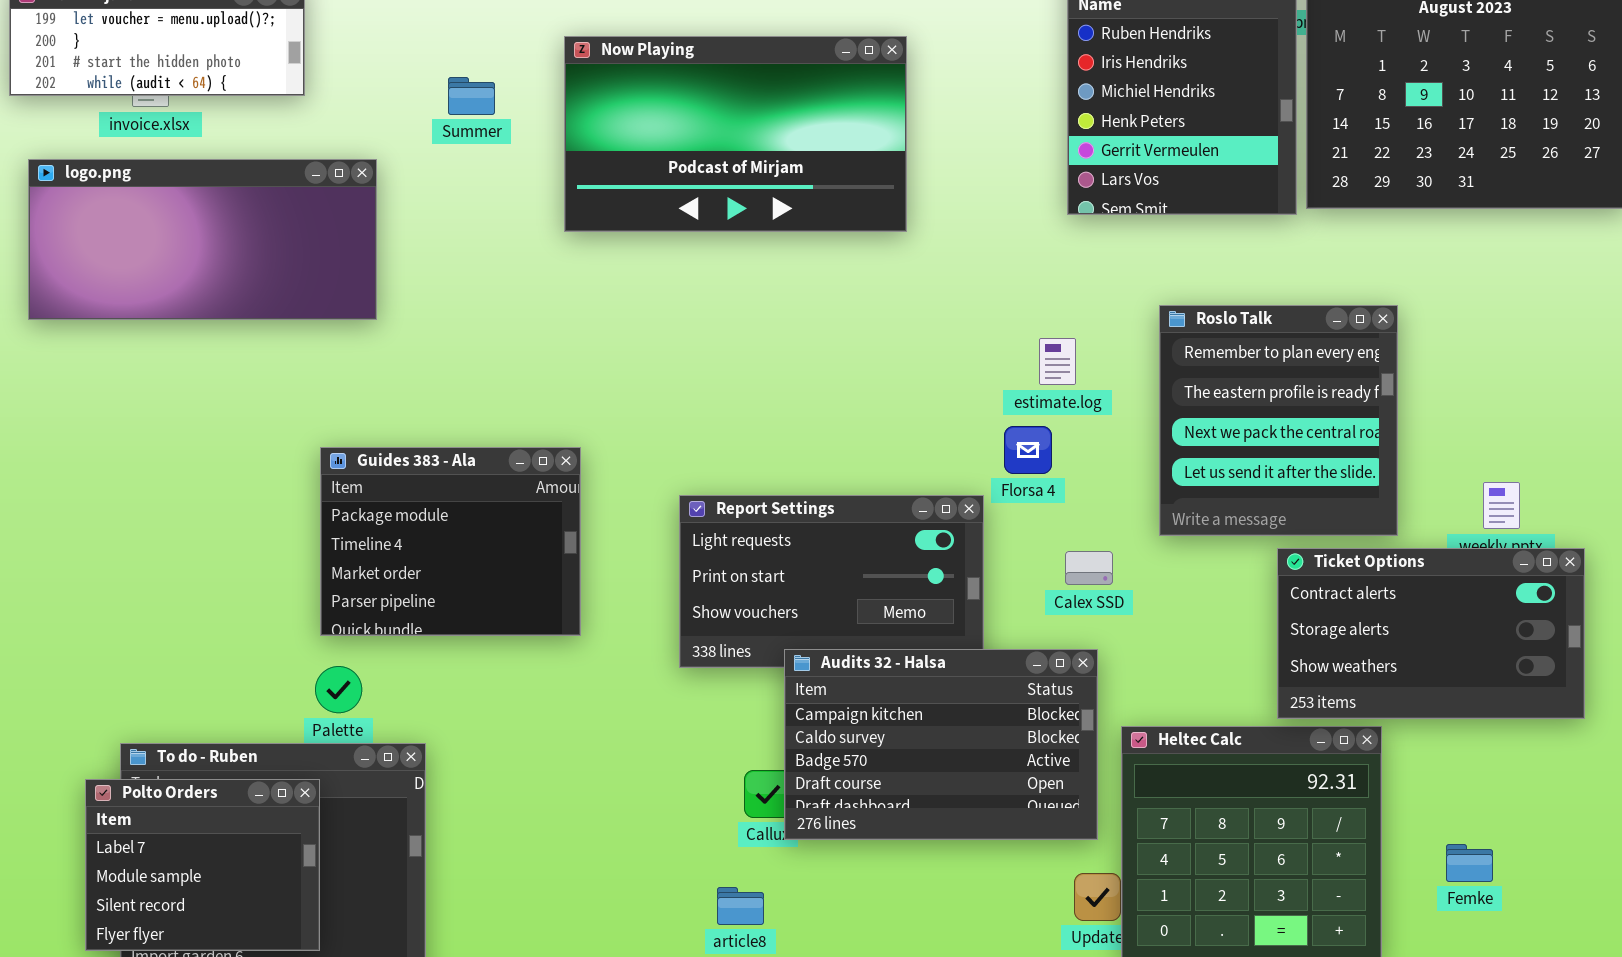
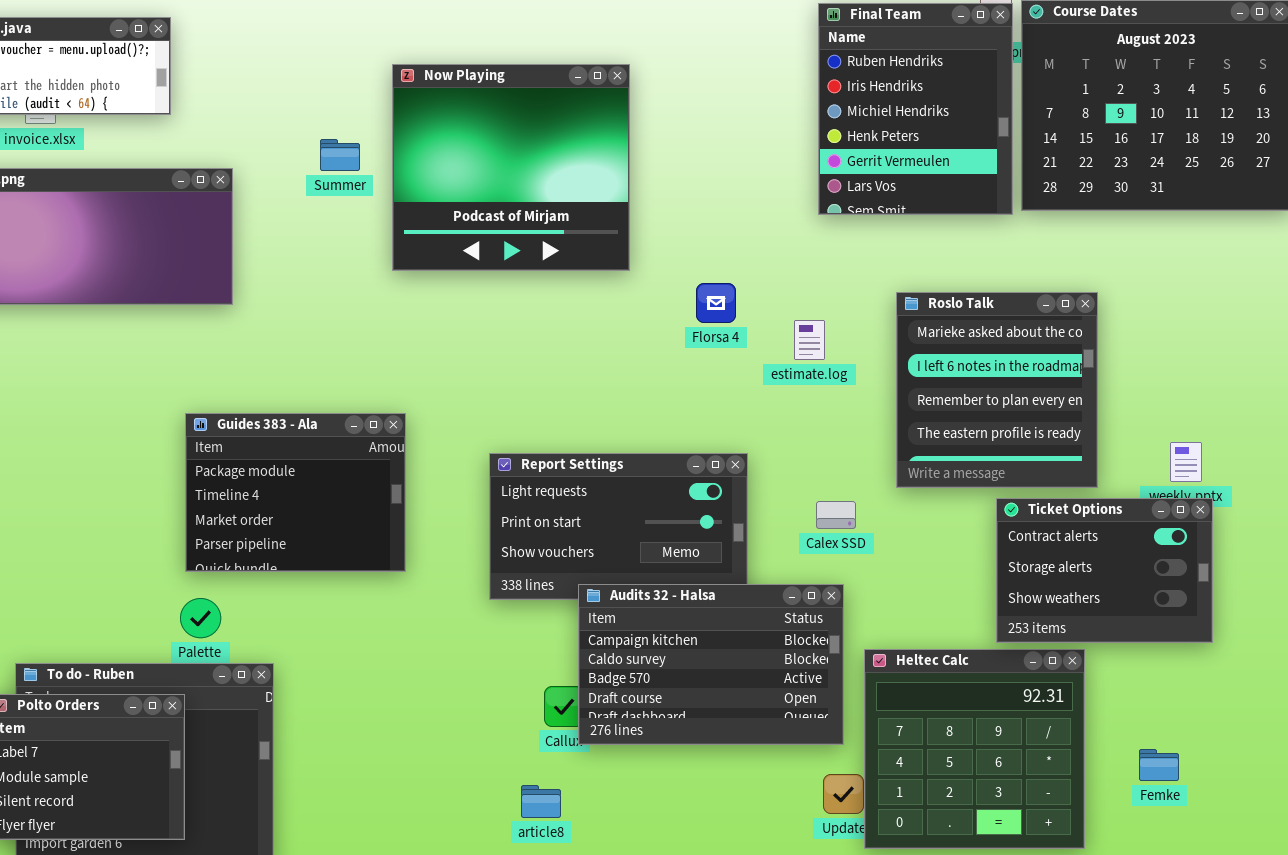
Now Playing: [564,36,907,232] -> [392,64,630,271], resized
Summer: [448,77,495,115] -> [320,139,360,171], moved
Roslo Talk: [1159,305,1398,536] -> [896,292,1098,488], scrolled up 2 rows
Florsa 4: [1004,426,1052,474] -> [696,283,736,323], moved
Ticket Options: [1277,548,1585,719] -> [996,498,1213,643], resized

